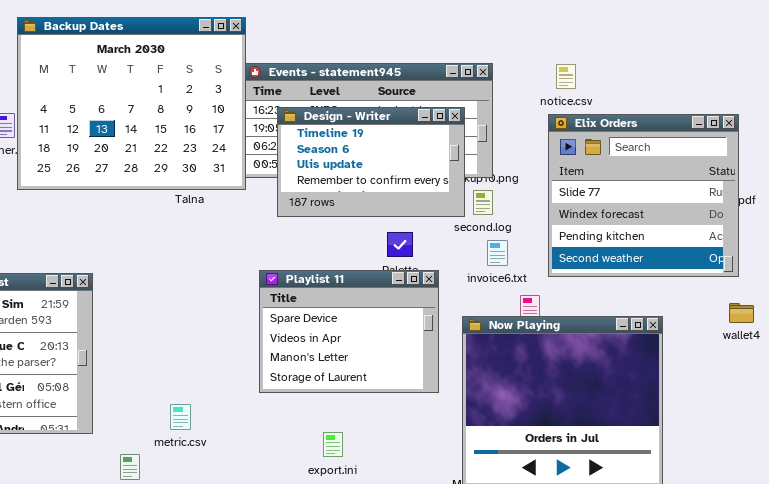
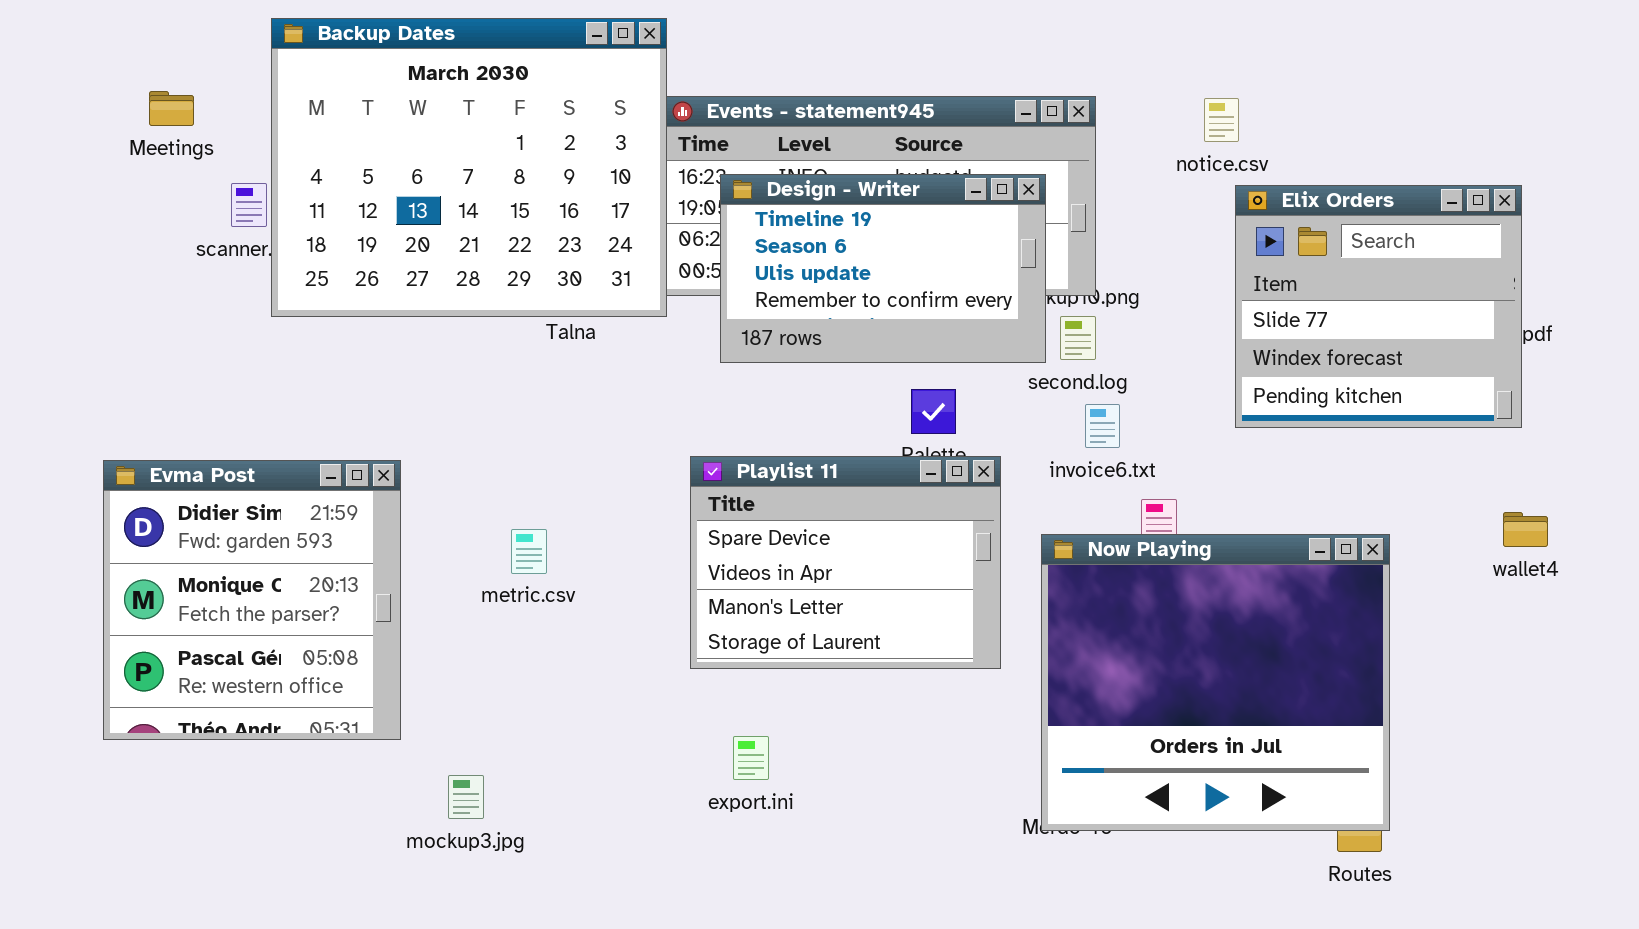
Elix Orders: [548,114,739,277] -> [1235,185,1522,428], resized
metric.csv: [170,404,191,430] -> [511,529,547,574], moved
export.ini: [323,432,343,457] -> [733,736,769,780], moved

